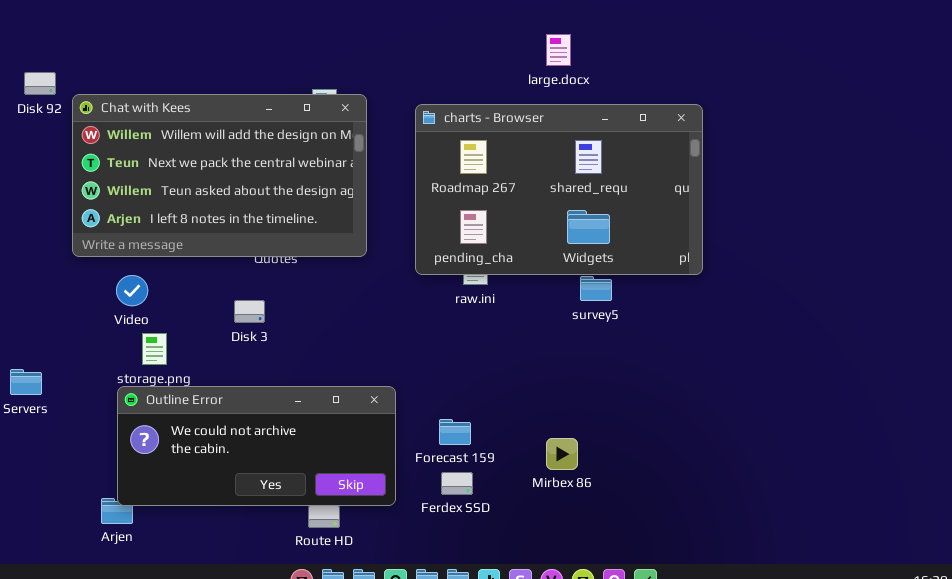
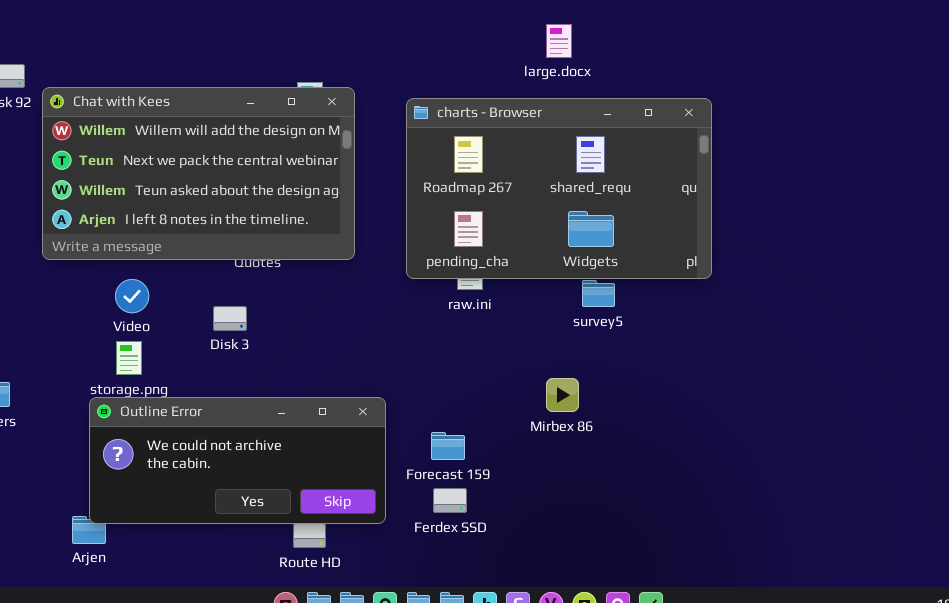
Video: [116,275,148,306] -> [115,279,149,313], moved
Mirbex 86: [546,438,578,470] -> [546,378,579,412], moved

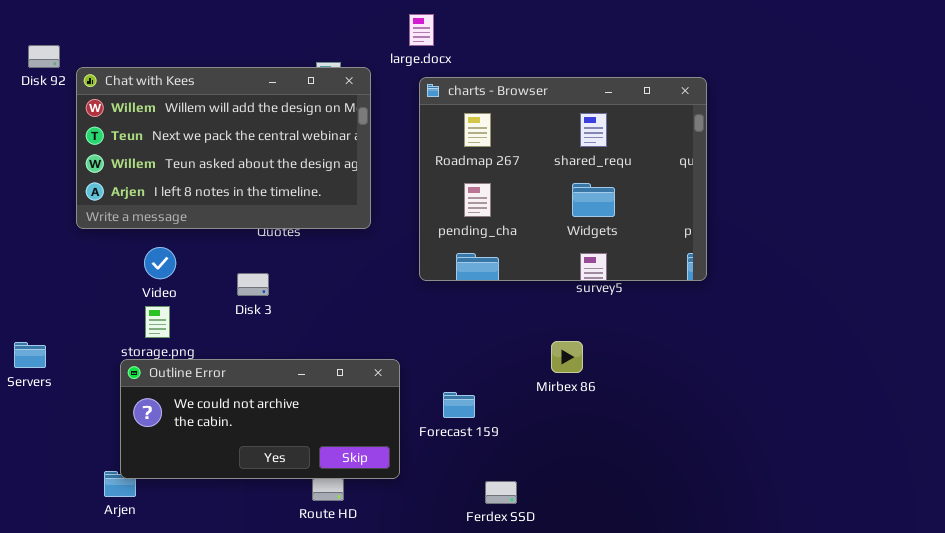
large.docx: [546,24,572,58] -> [409,14,434,46], moved
charts - Browser: [406,98,712,279] -> [419,77,707,281], resized
Ferdex SSD: [433,488,467,513] -> [485,481,517,504], moved

